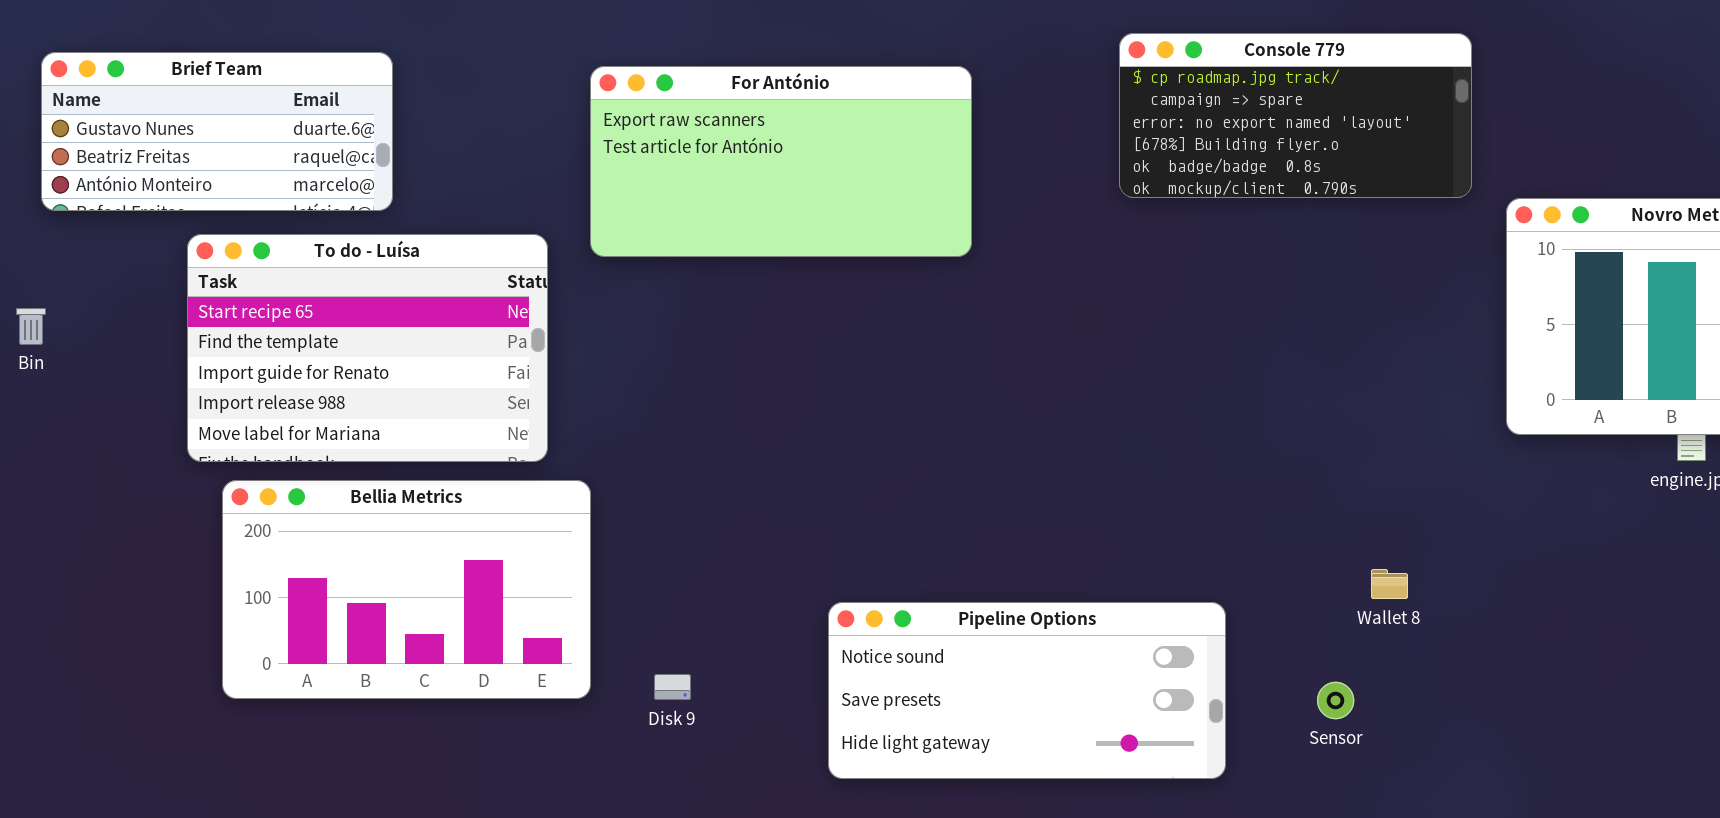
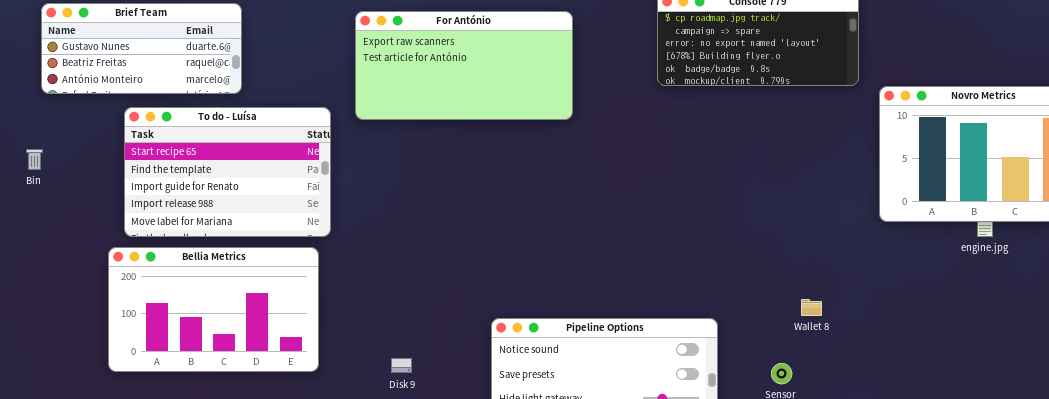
Bellia Metrics: [222,480,591,699] -> [108,247,319,372], moved

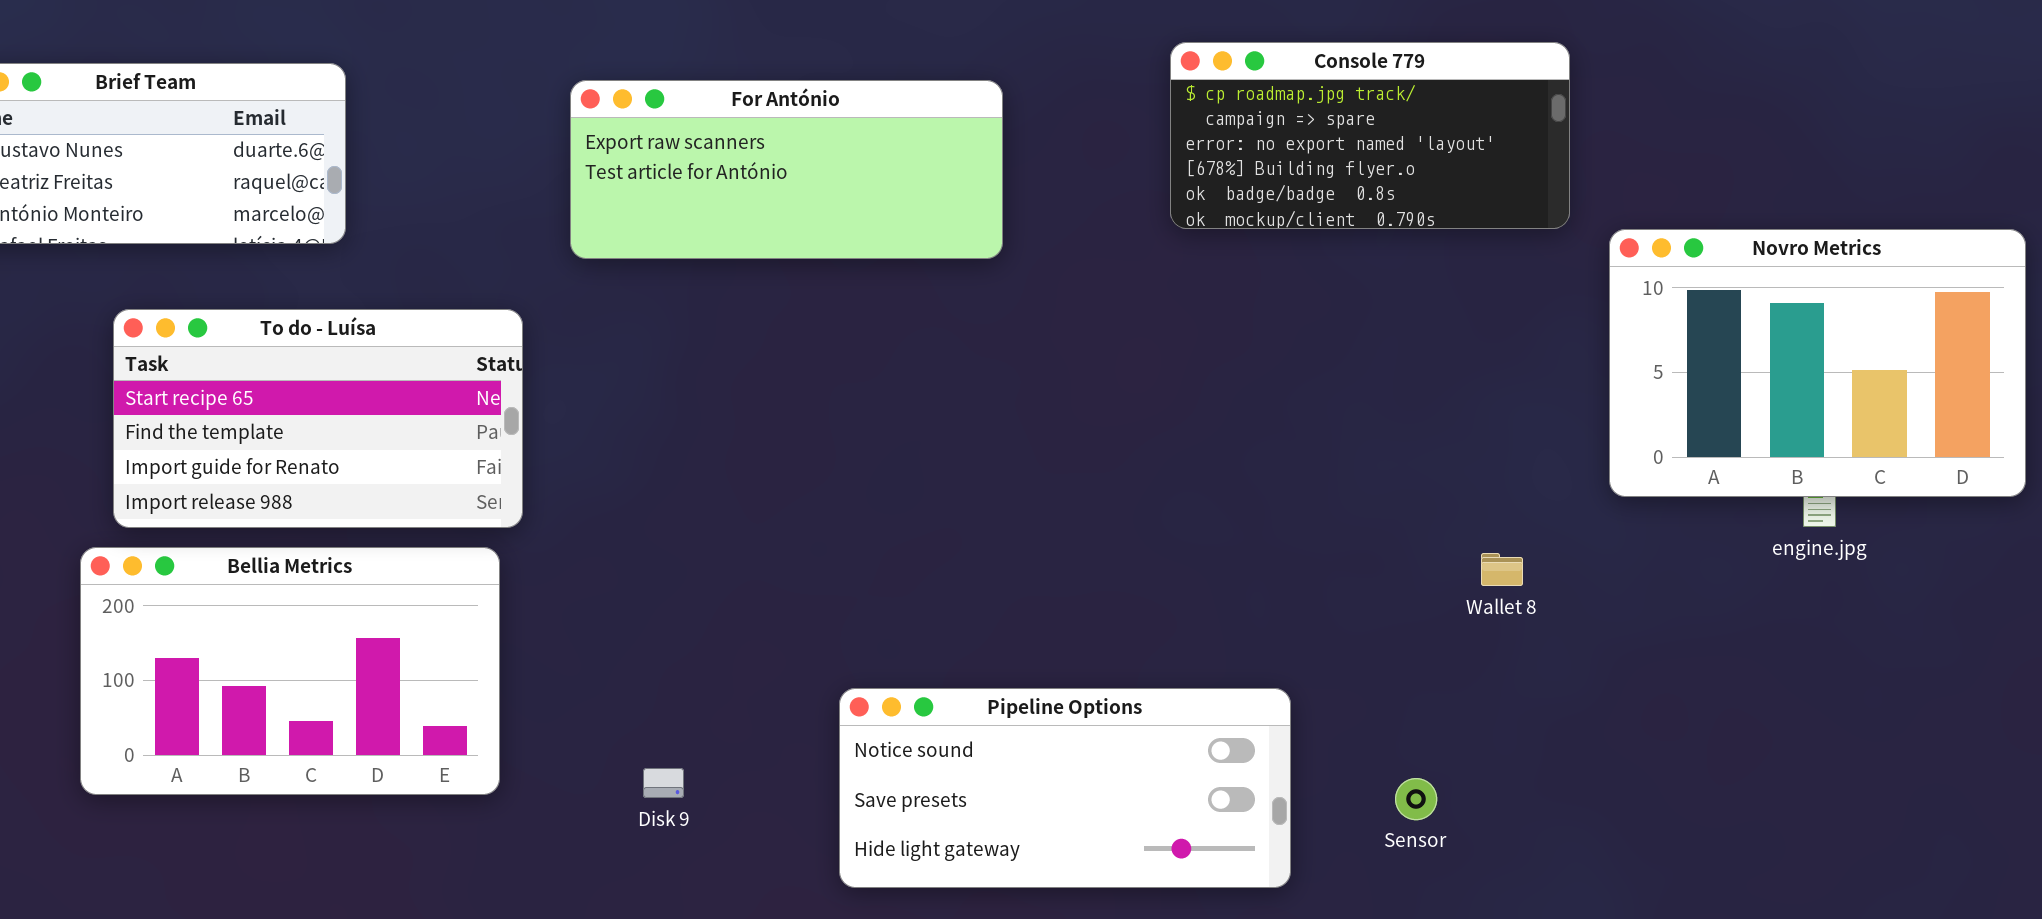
For António: [355,11,573,120] -> [570,80,1003,259], resized
To do - Luísa: [124,107,331,237] -> [113,309,523,528], resized
Wallet 8: [801,299,822,316] -> [1481,553,1523,586], moved

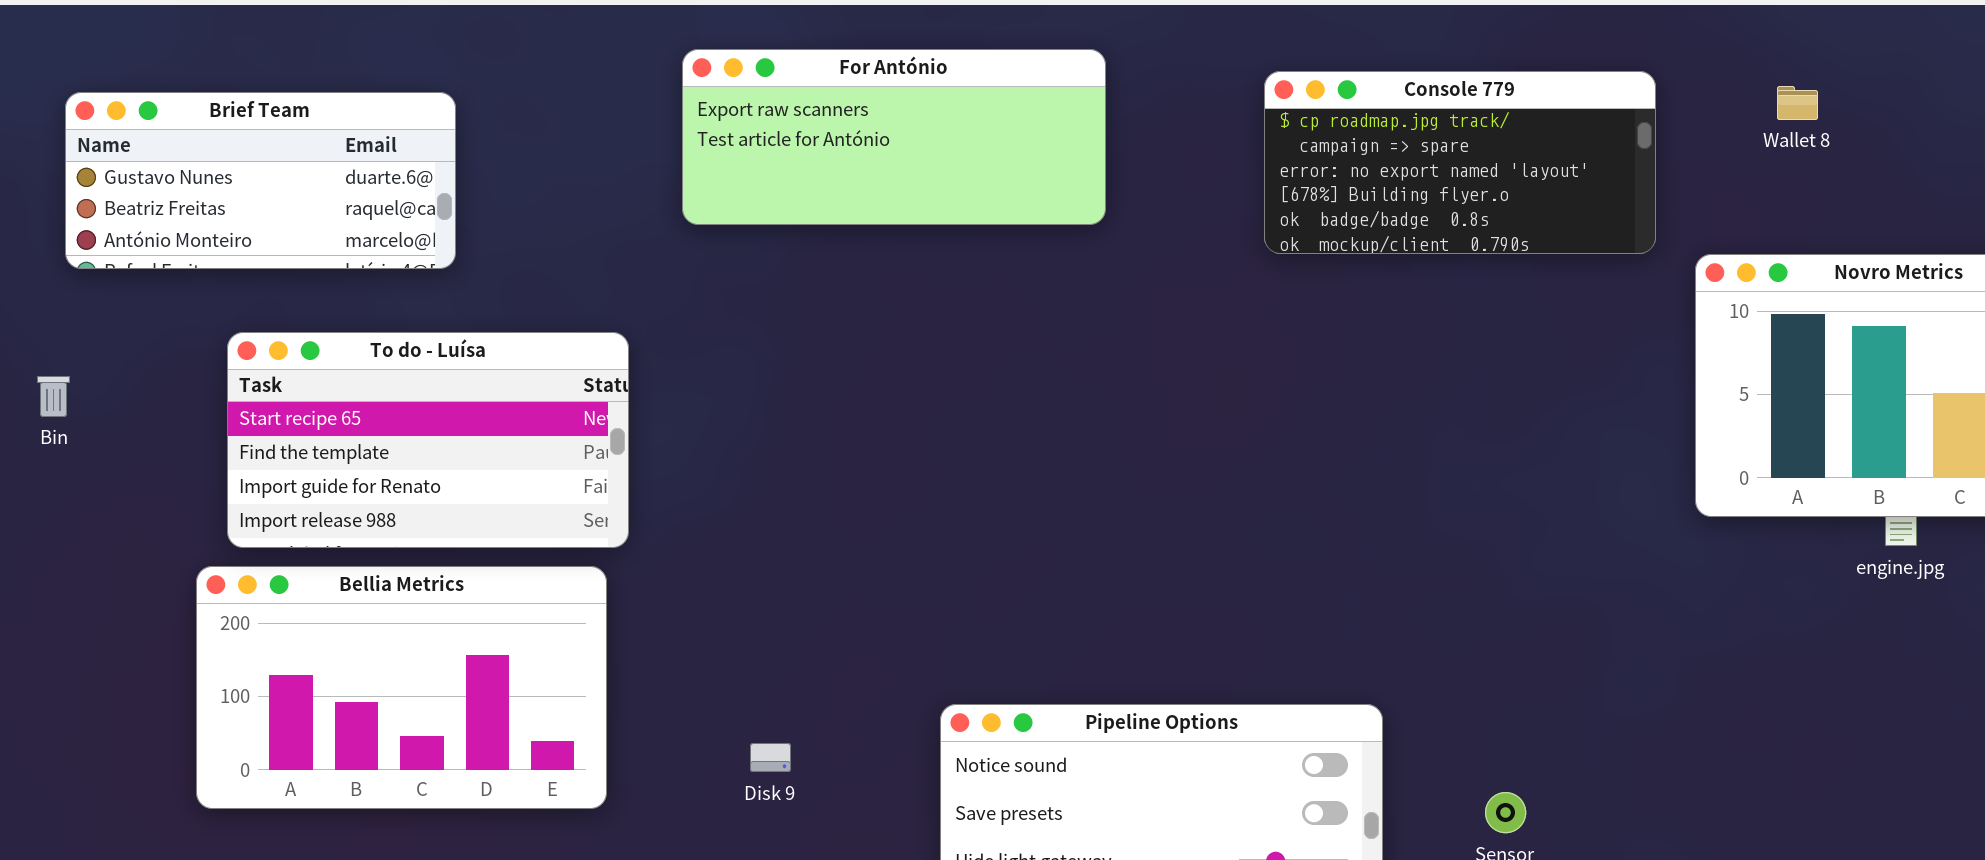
For António: [570,80,1003,259] -> [682,49,1106,225], moved
Wallet 8: [1481,553,1523,586] -> [1777,86,1818,120], moved
Disk 9: [643,768,684,798] -> [750,743,791,772], moved

